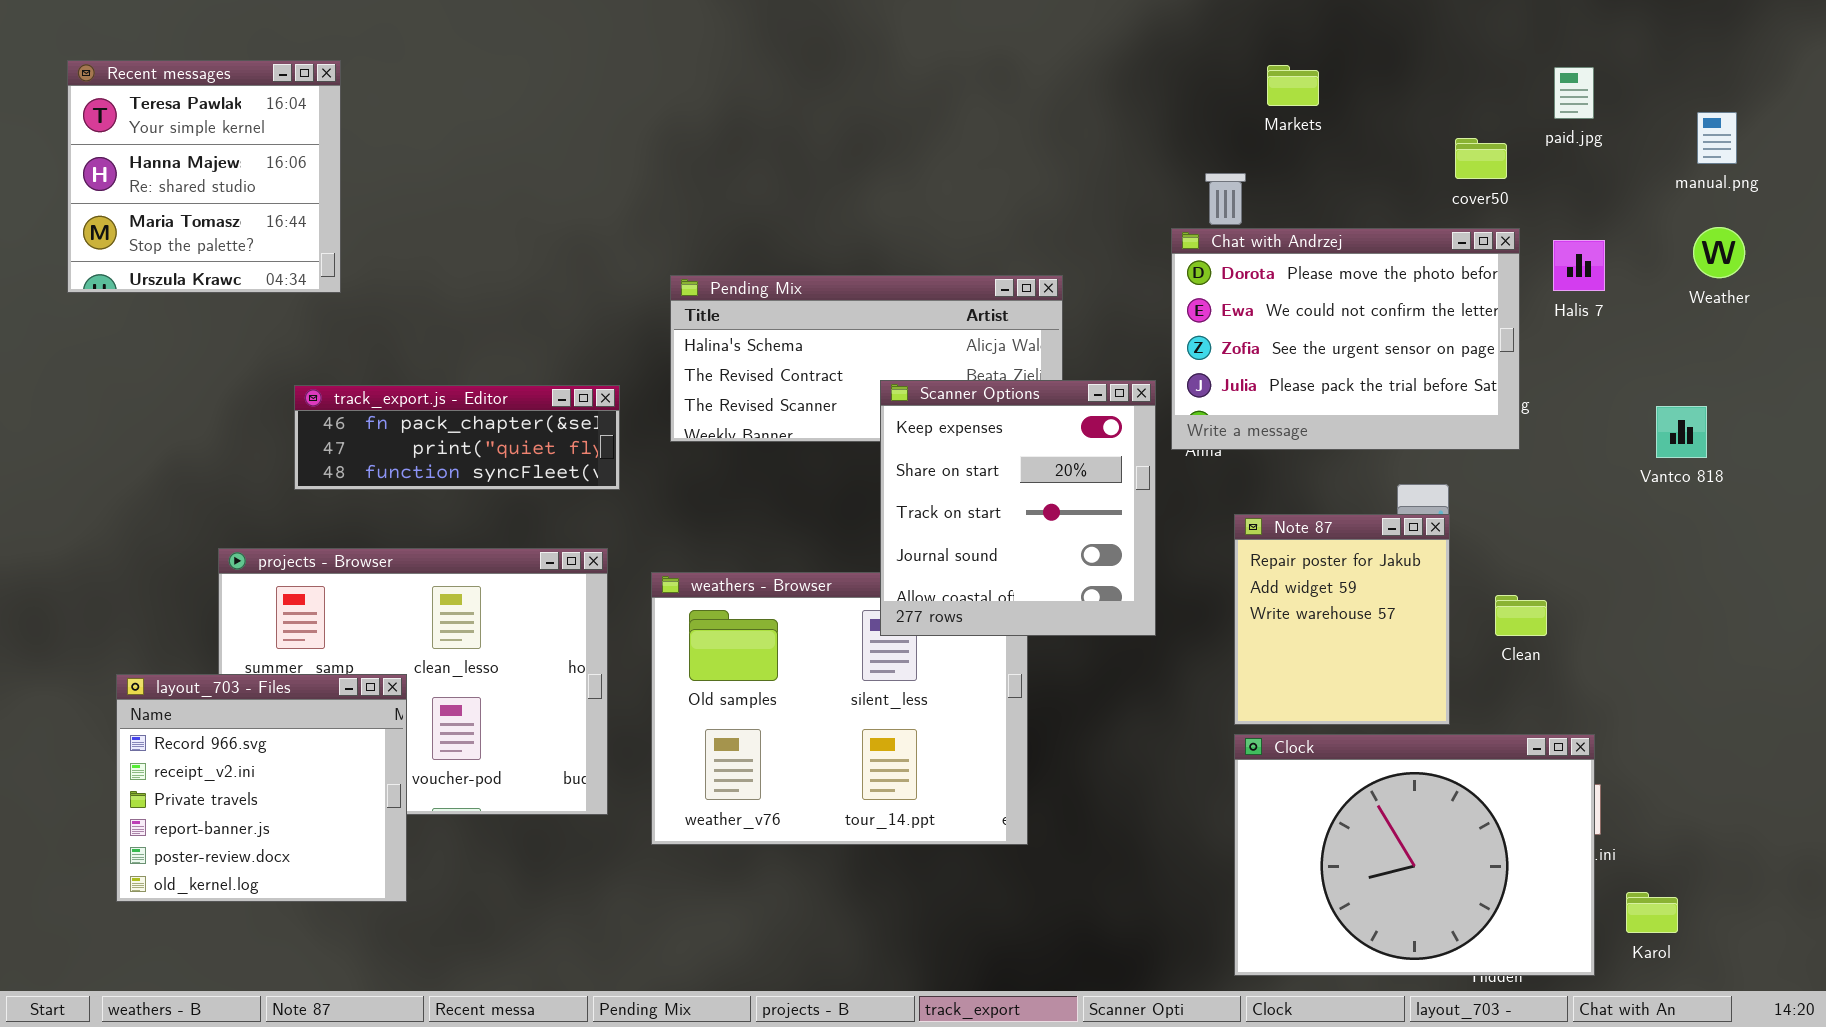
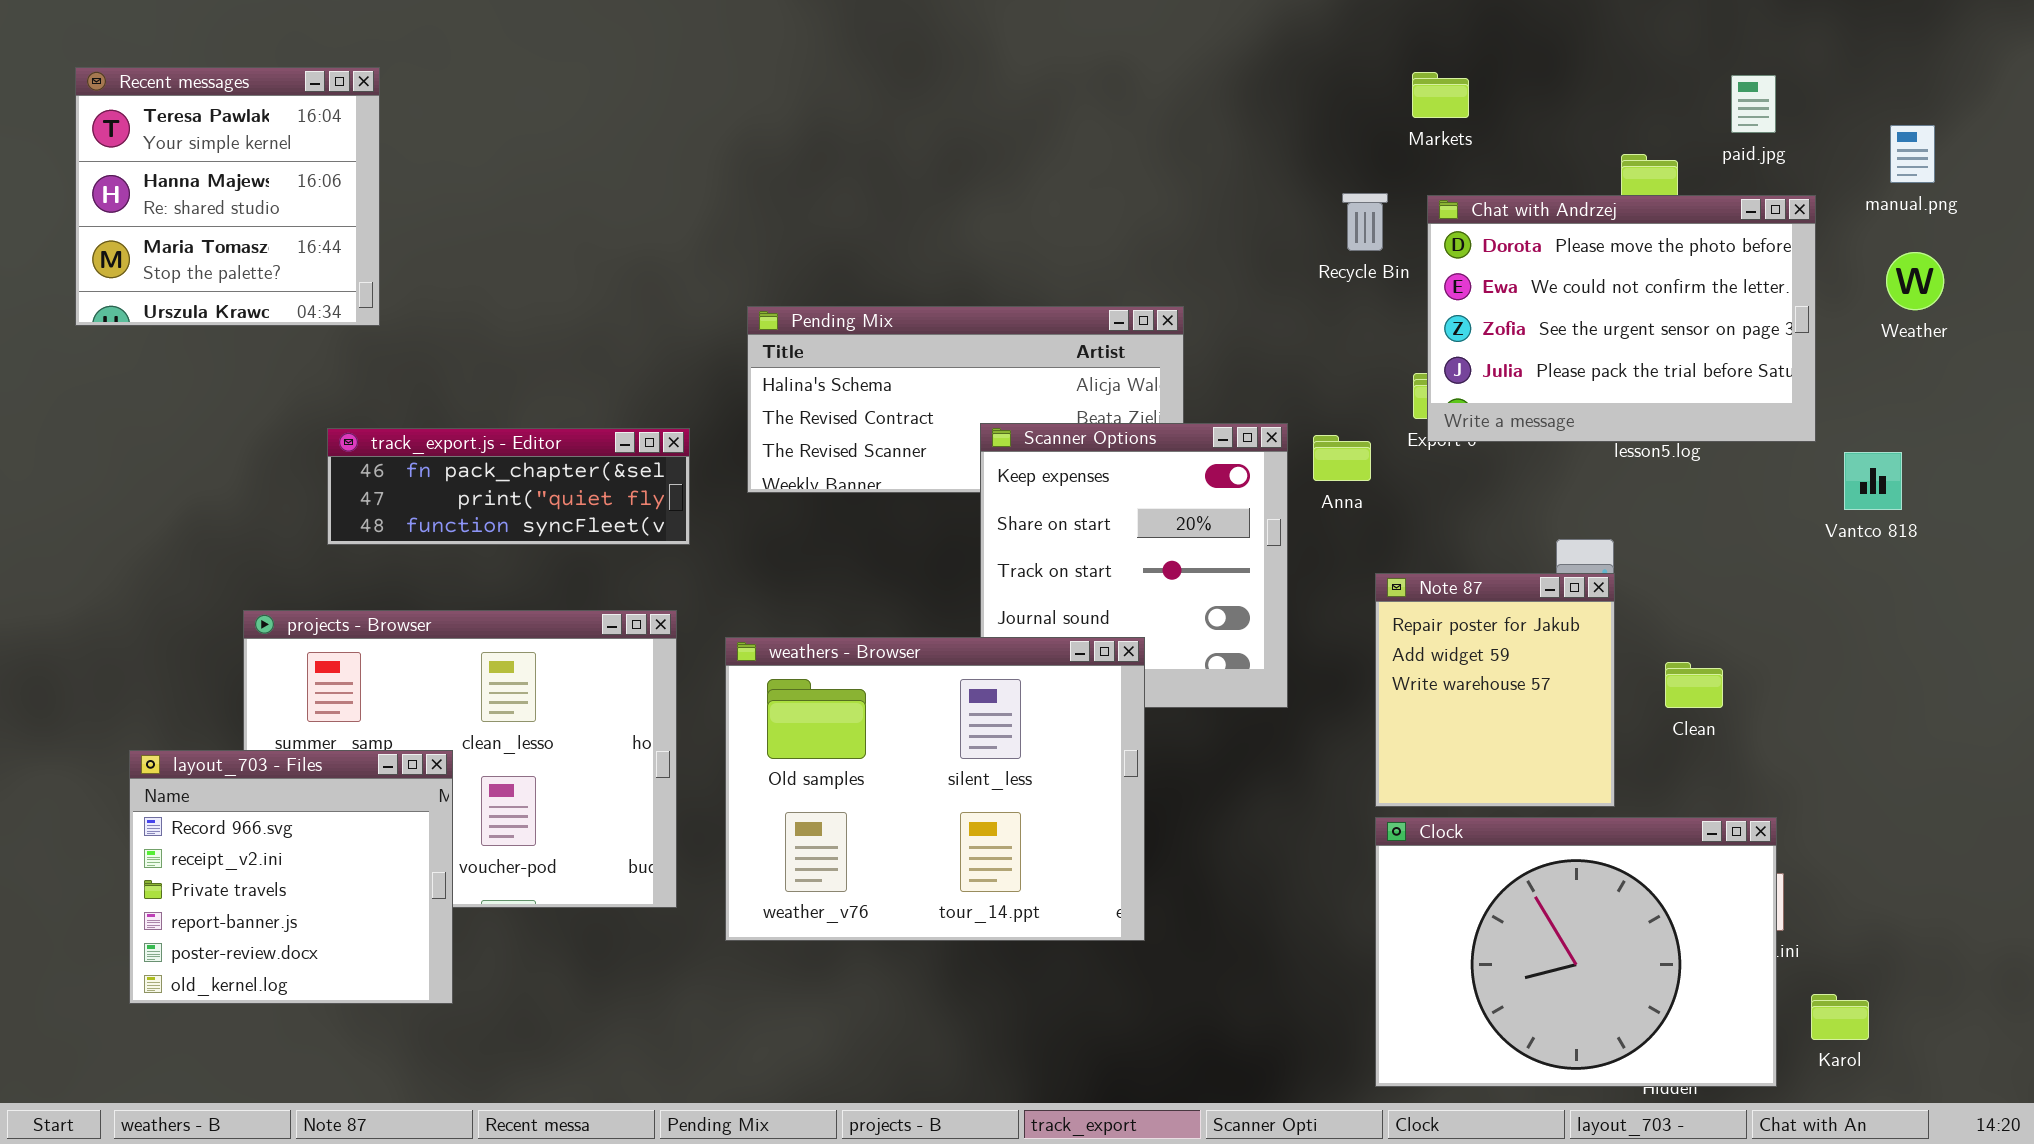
Chat with Andrzej: [1171,228,1520,450] -> [1427,195,1816,442], moved
weathers - Browser: [651,572,1028,845] -> [725,637,1145,941], raised

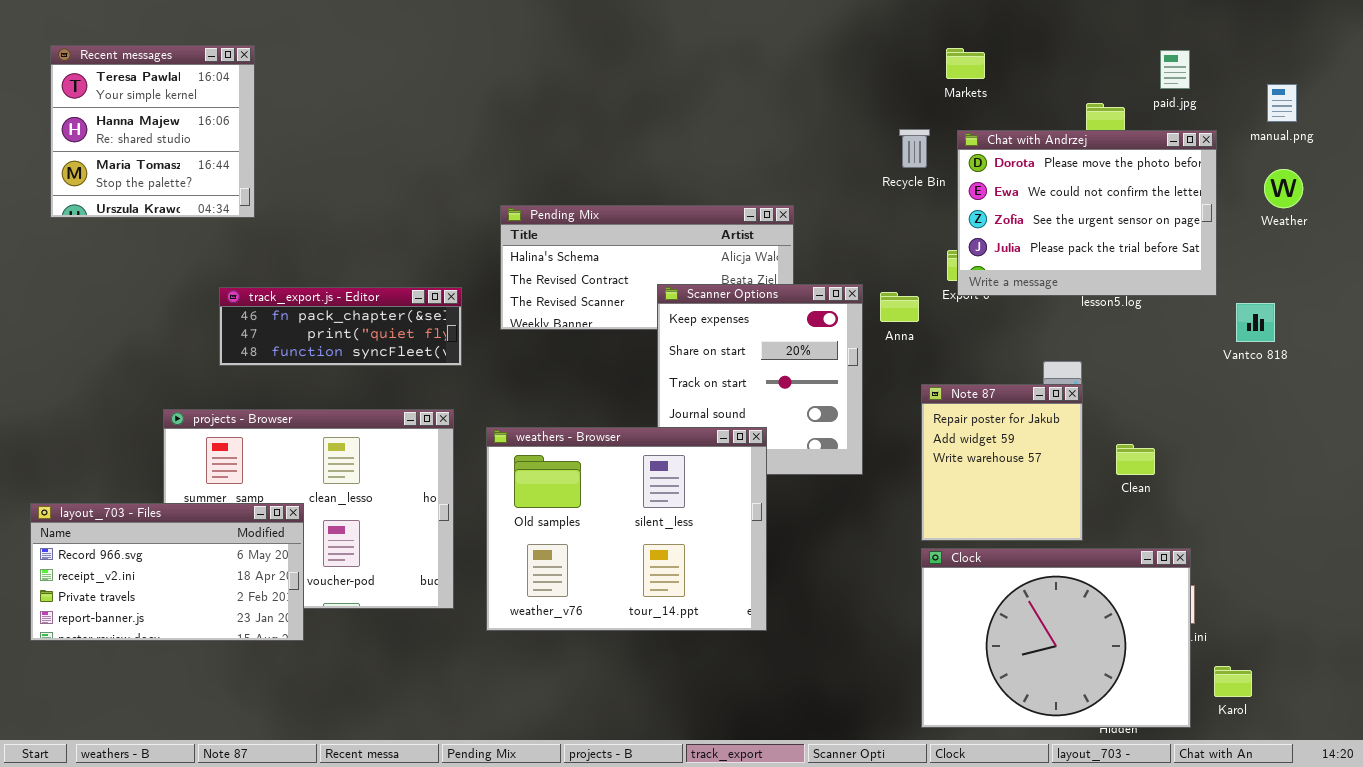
layout_703 - Files: [129,750,453,1004] -> [30,503,304,641], resized

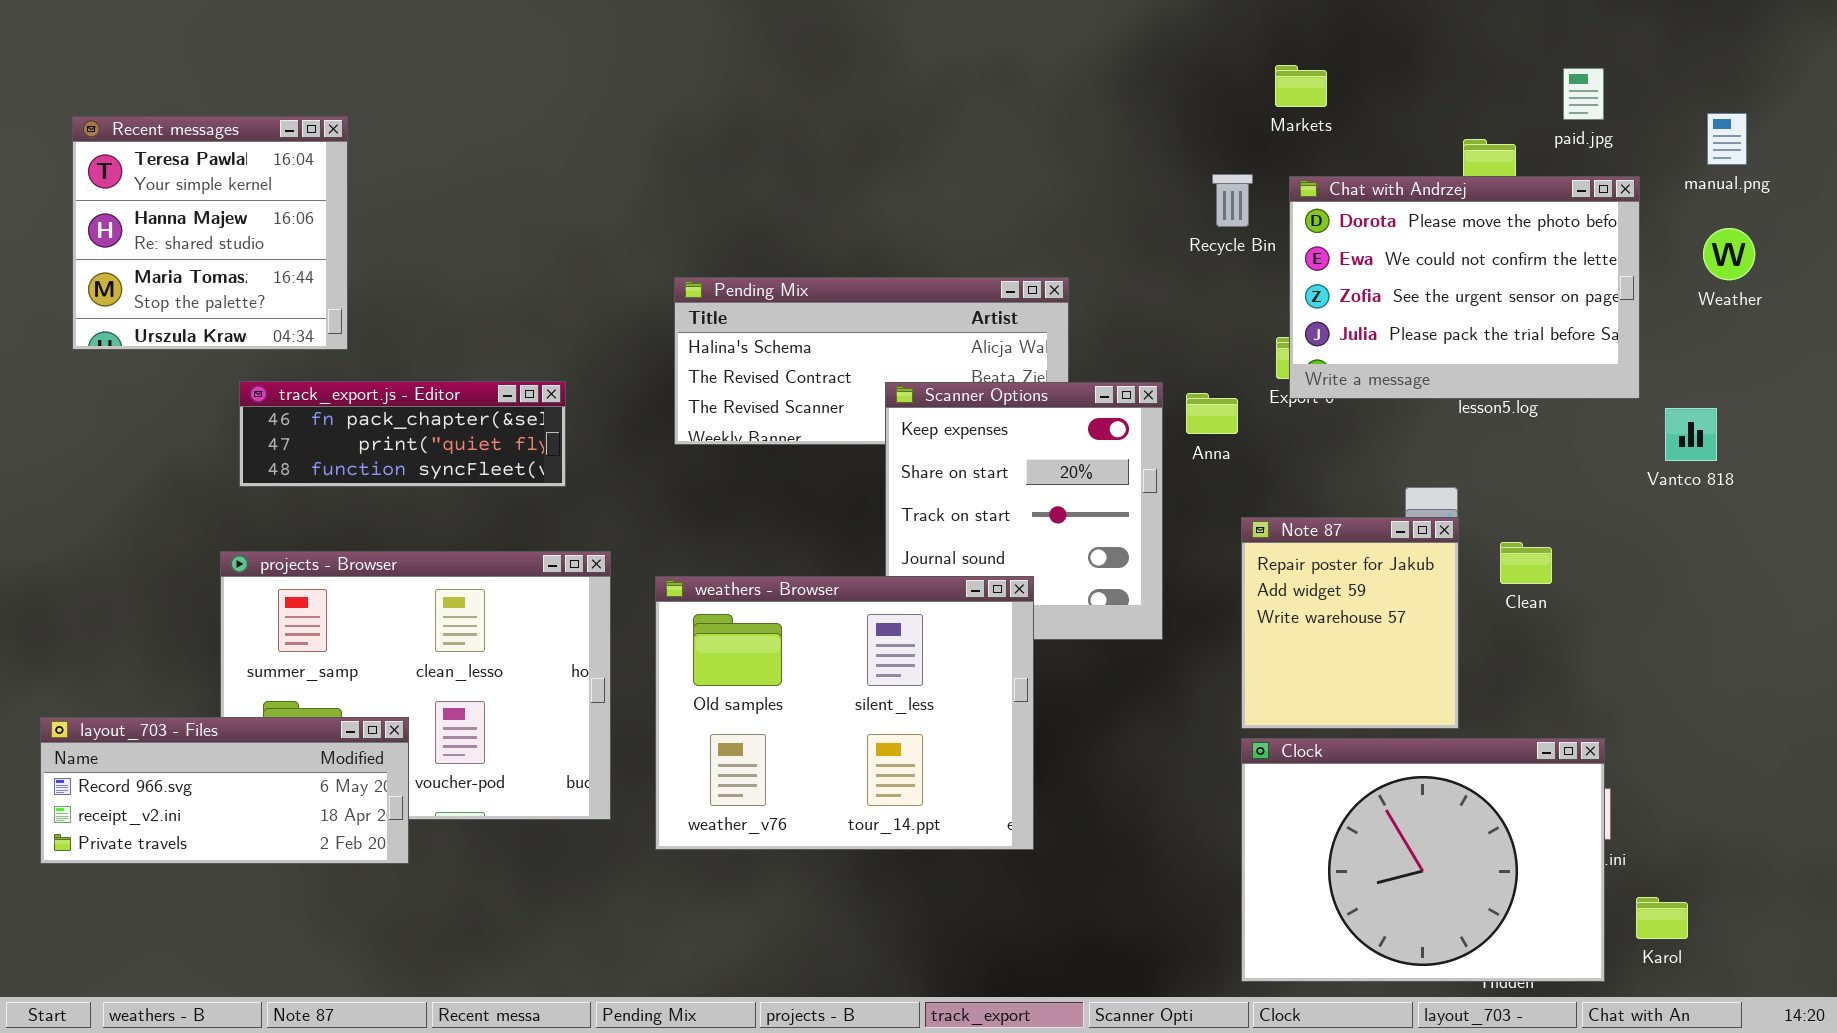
Recent messages: [50,45,255,218] -> [72,116,348,350], moved
track_export.js - Editor: [219,287,462,366] -> [239,381,566,487], moved
Clean: [1116,444,1155,475] -> [1500,542,1552,584], moved
layout_703 - Files: [30,503,304,641] -> [40,717,409,864], resized

